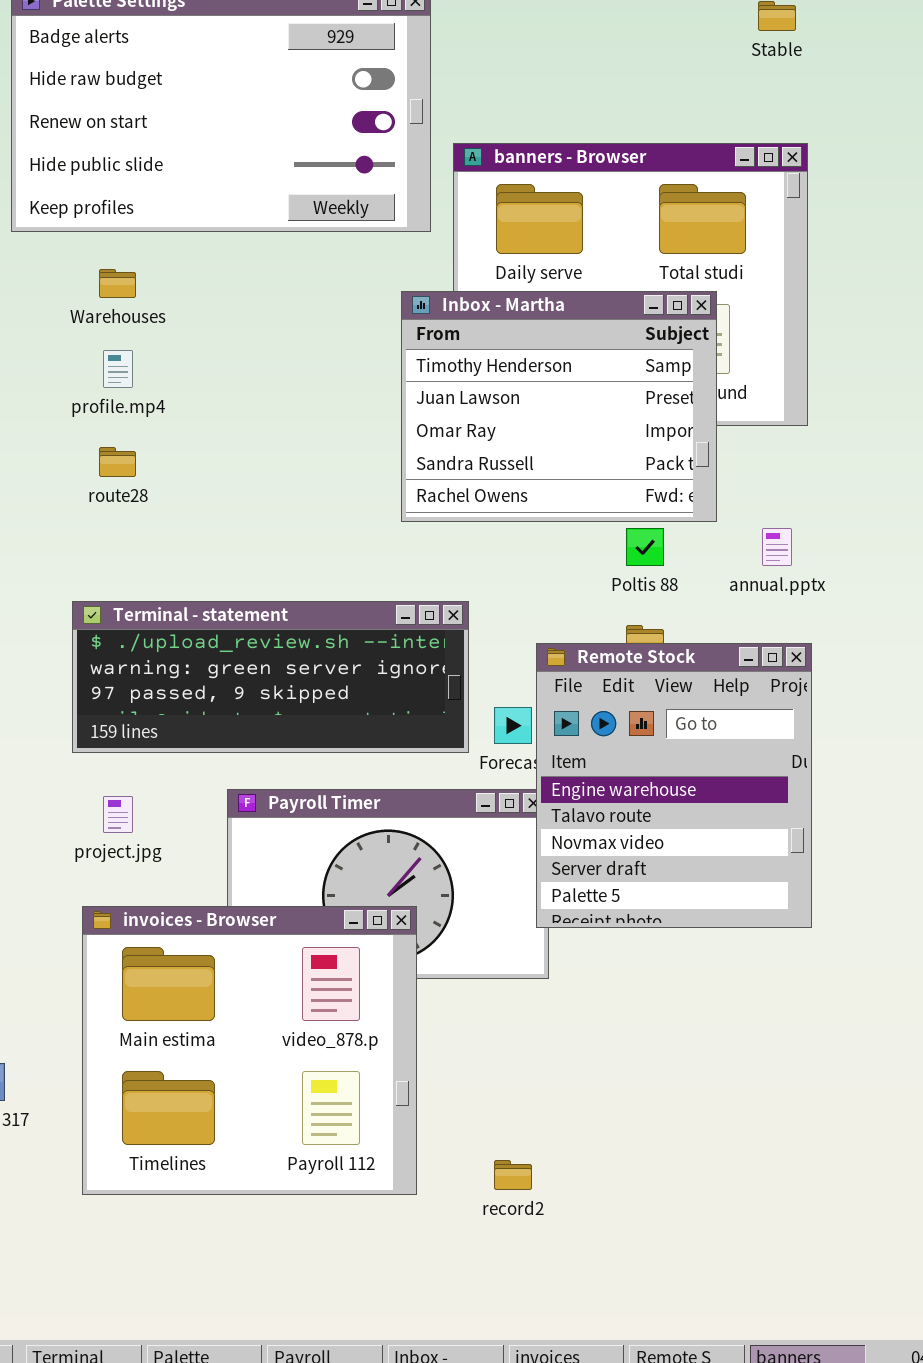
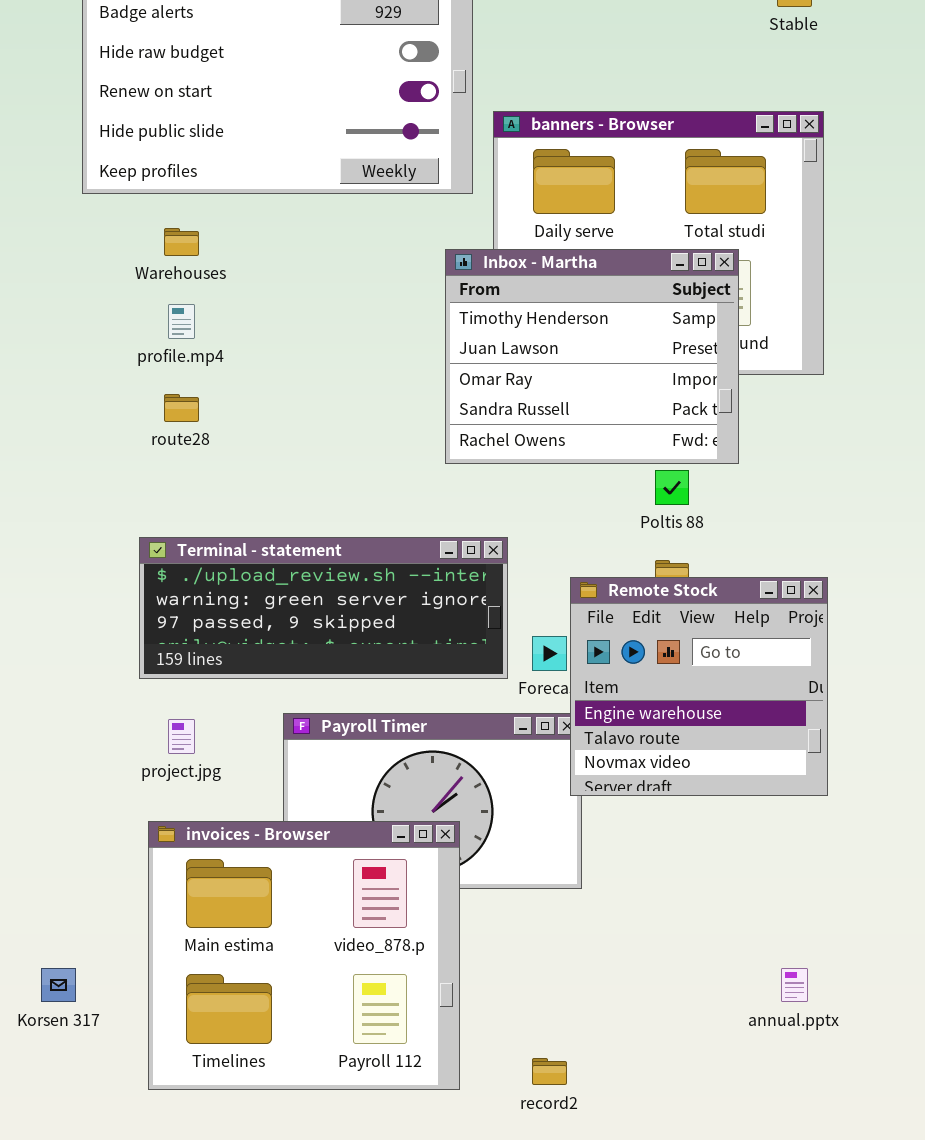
annual.pptx: [762,528,792,566] -> [781,968,808,1002], moved
Remote Stock: [536,643,812,928] -> [570,577,828,796], resized

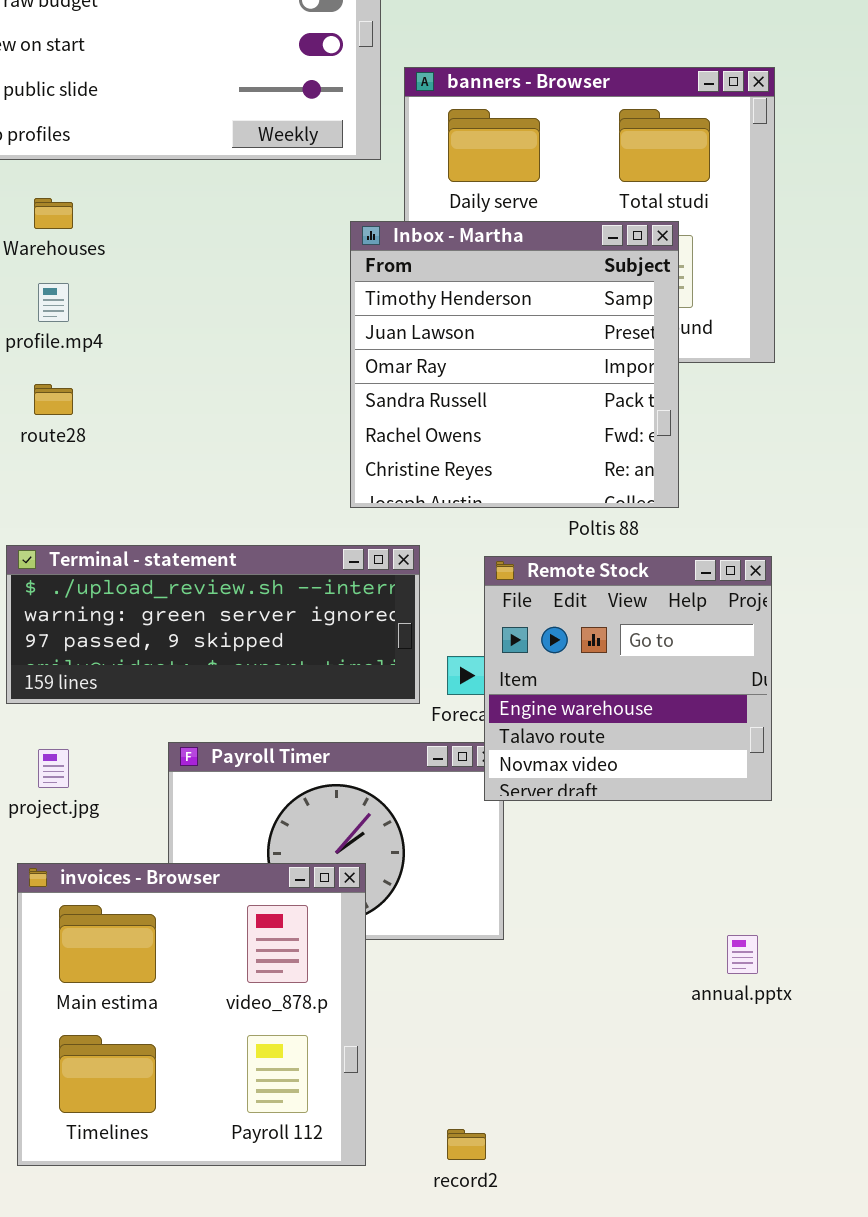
Inbox - Martha: [445,249,739,464] -> [350,221,679,508], resized
Remote Stock: [570,577,828,796] -> [484,556,772,801], moved
annual.pptx: [781,968,808,1002] -> [727,935,758,974], moved

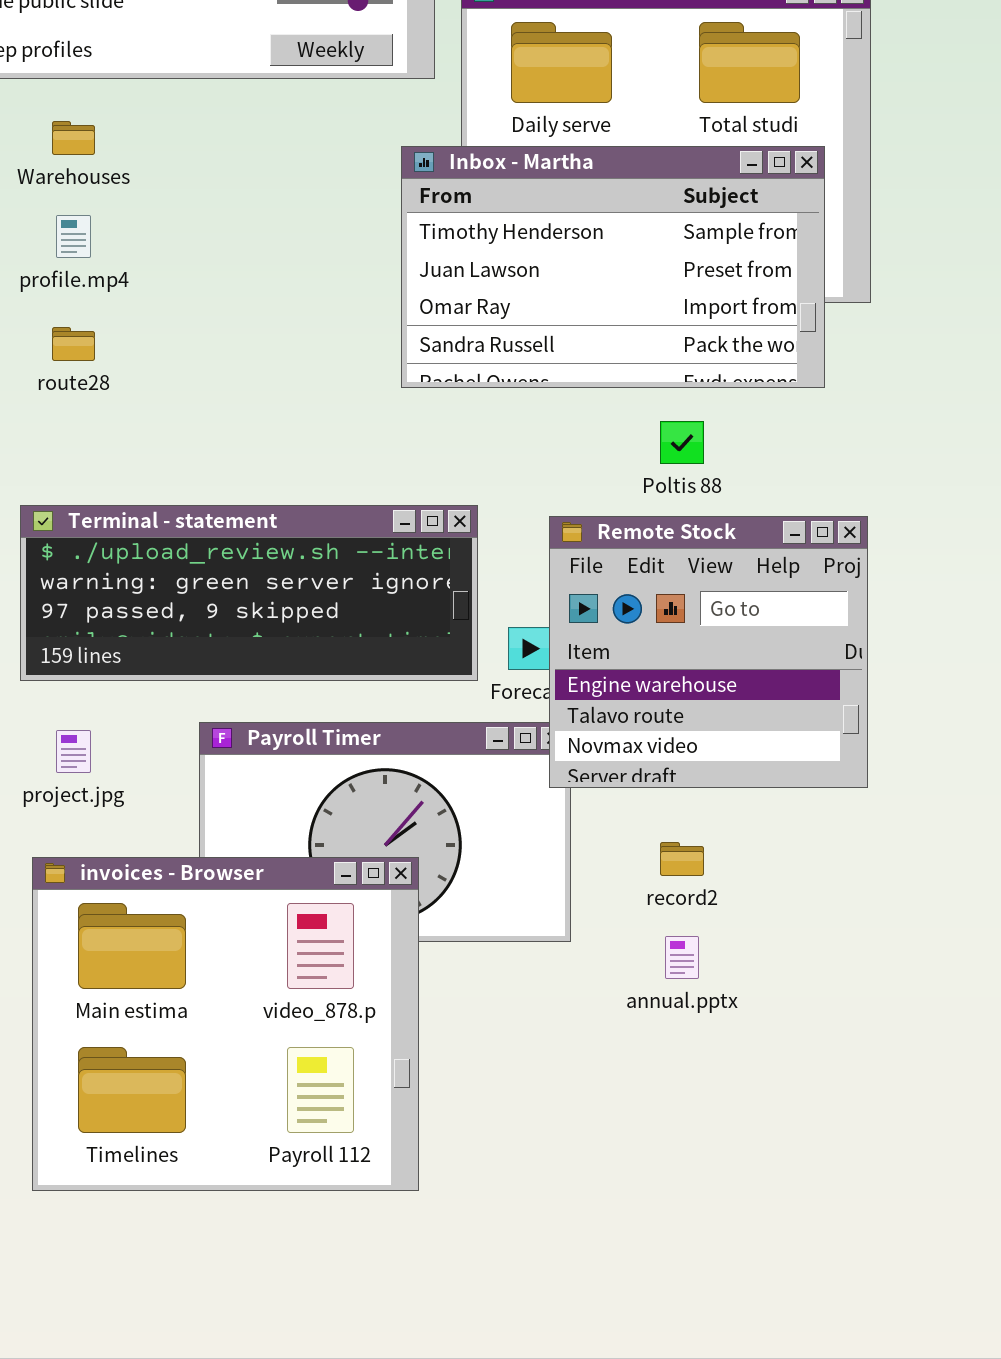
Inbox - Martha: [350,221,679,508] -> [401,146,825,388], resized
annual.pptx: [727,935,758,974] -> [665,936,699,979], moved
record2: [447,1129,486,1160] -> [660,842,704,876], moved

